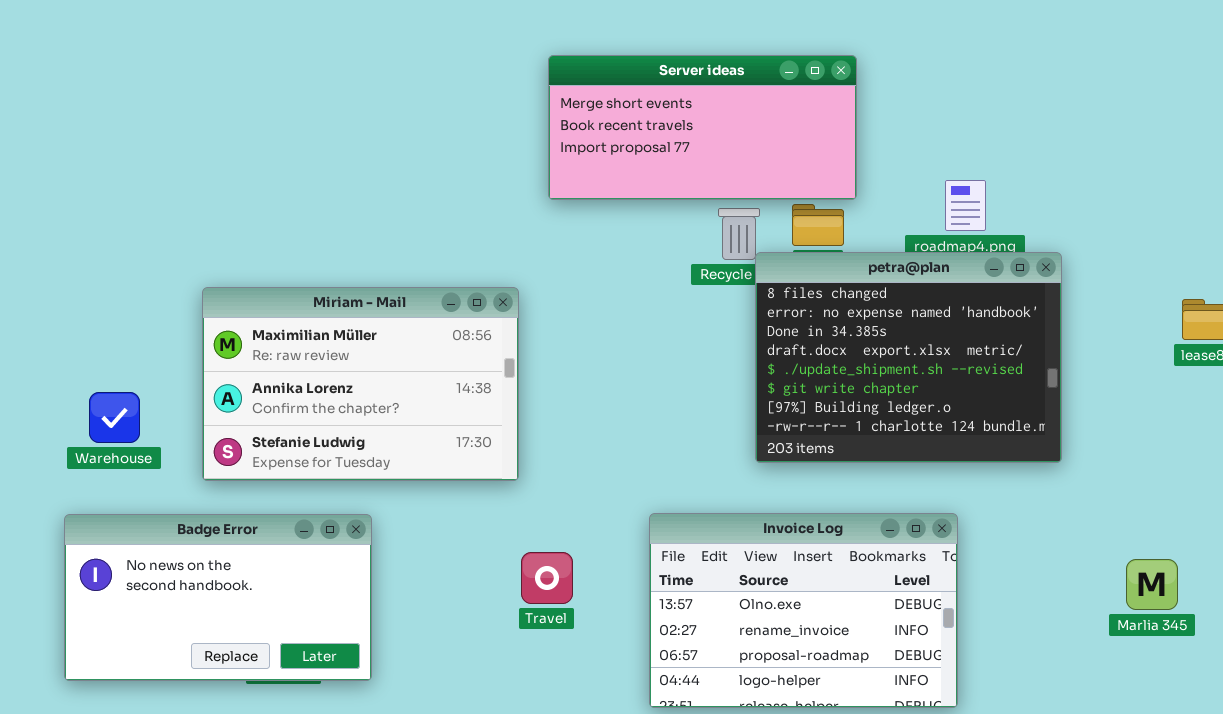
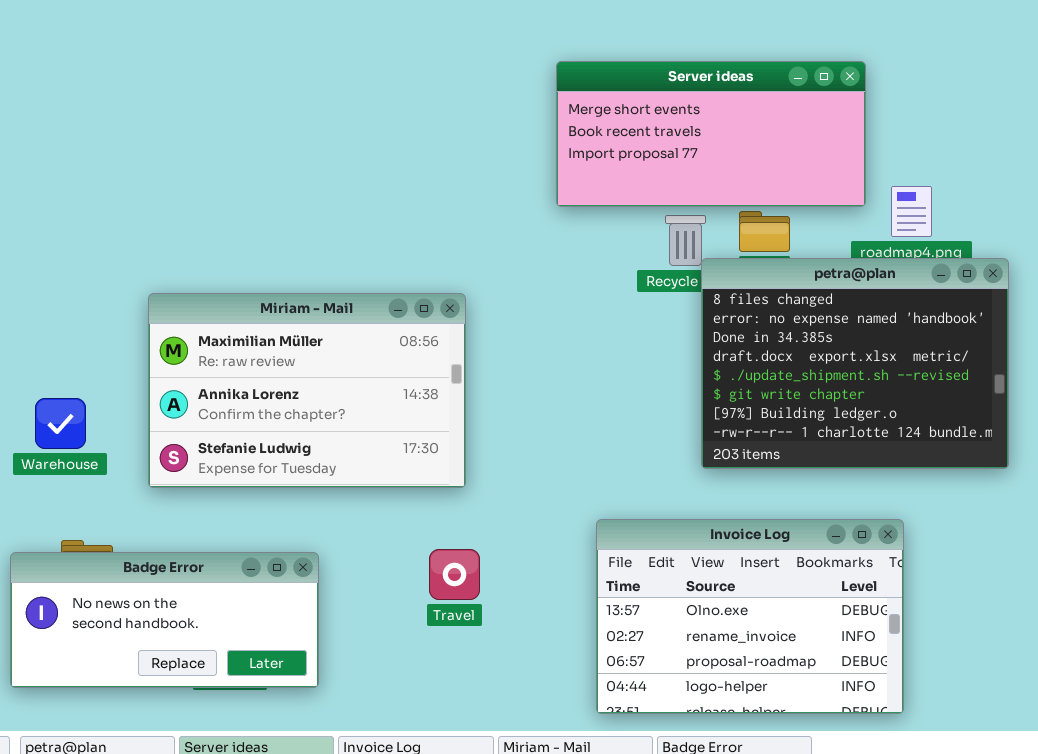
Server ideas: [548,55,857,200] -> [556,61,866,207], moved
Badge Error: [64,514,372,681] -> [10,552,319,688], resized
Travel: [521,552,573,604] -> [429,549,480,600], moved

